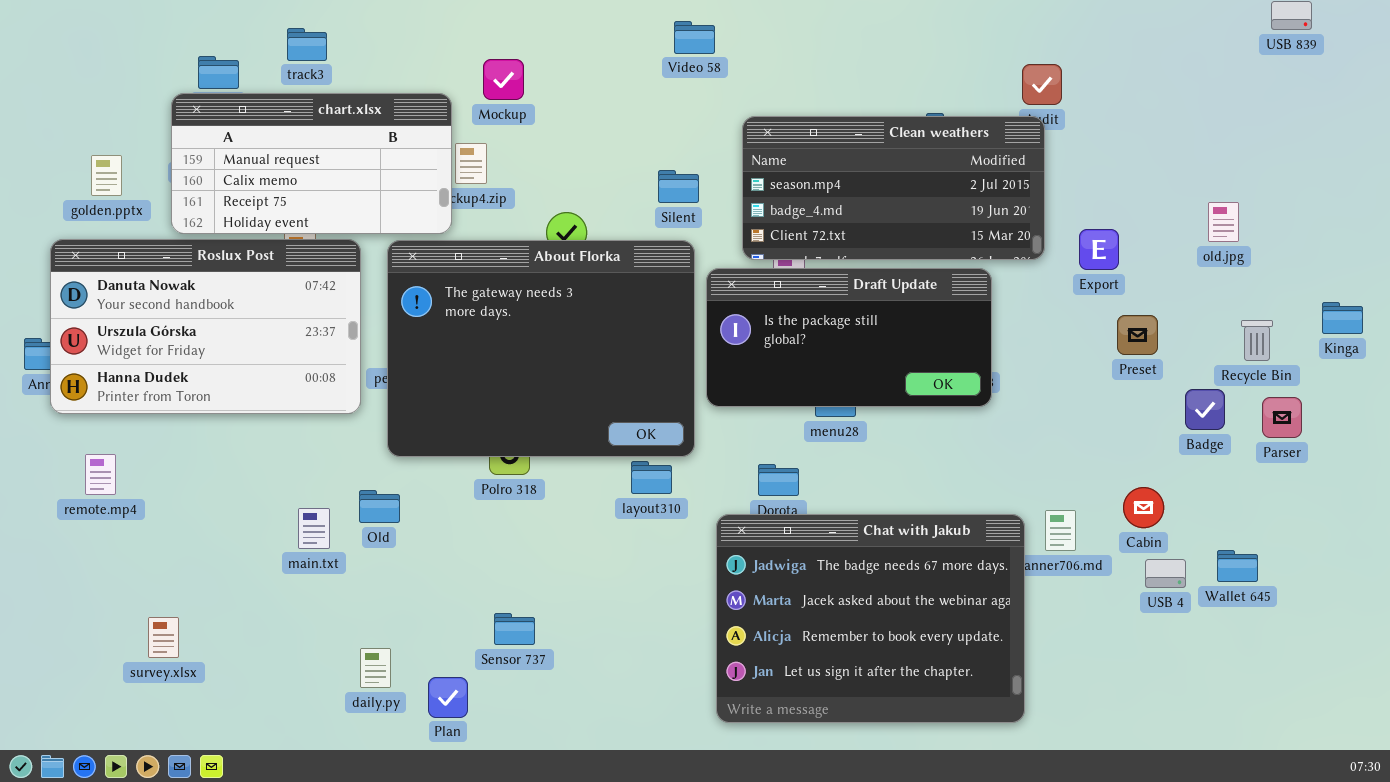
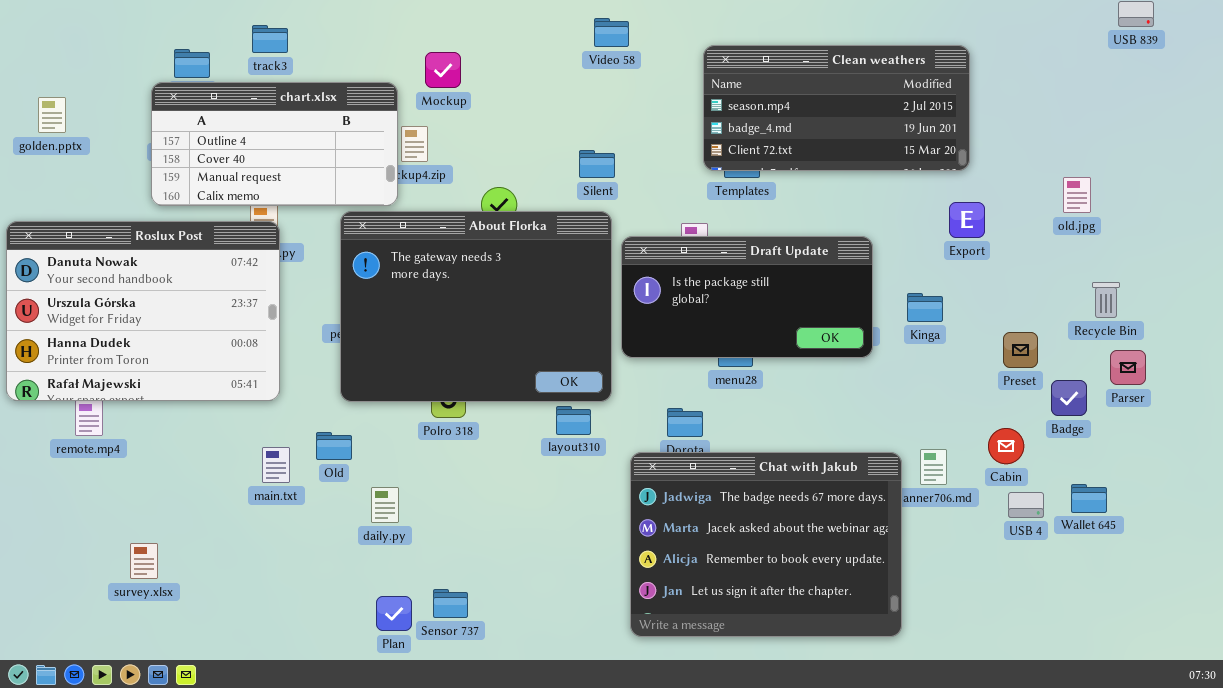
chart.xlsx: [171,93,452,234] -> [151,82,398,206], scrolled up 2 rows
Clean weathers: [742,116,1045,260] -> [703,45,970,171], moved
golden.pptx: [91,155,122,196] -> [38,97,66,133], moved
Roslux Post: [50,239,361,414] -> [6,221,280,401], moved, resized
Kinga: [1322,302,1363,334] -> [907,293,943,322], moved
Preset: [1117,315,1158,355] -> [1003,332,1038,368], moved
Badge: [1185,389,1225,430] -> [1051,380,1087,416], moved
Sensor 737: [494,613,535,645] -> [433,589,468,618], moved
daily.py: [360,648,391,688] -> [371,487,399,523], moved

